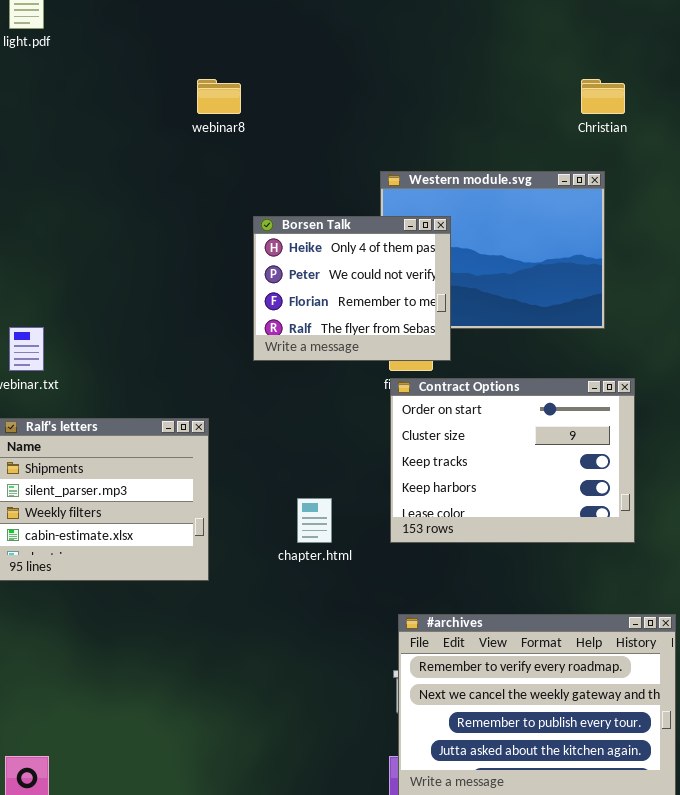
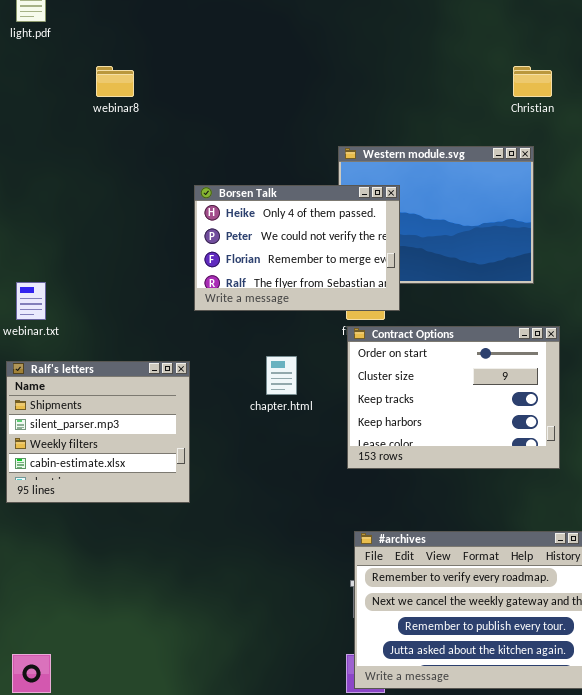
webinar8: [197,79,241,114] -> [96,66,134,97], moved
Borsen Talk: [253,216,451,361] -> [194,185,400,311], resized
chapter.html: [297,498,332,543] -> [266,356,297,395], moved

